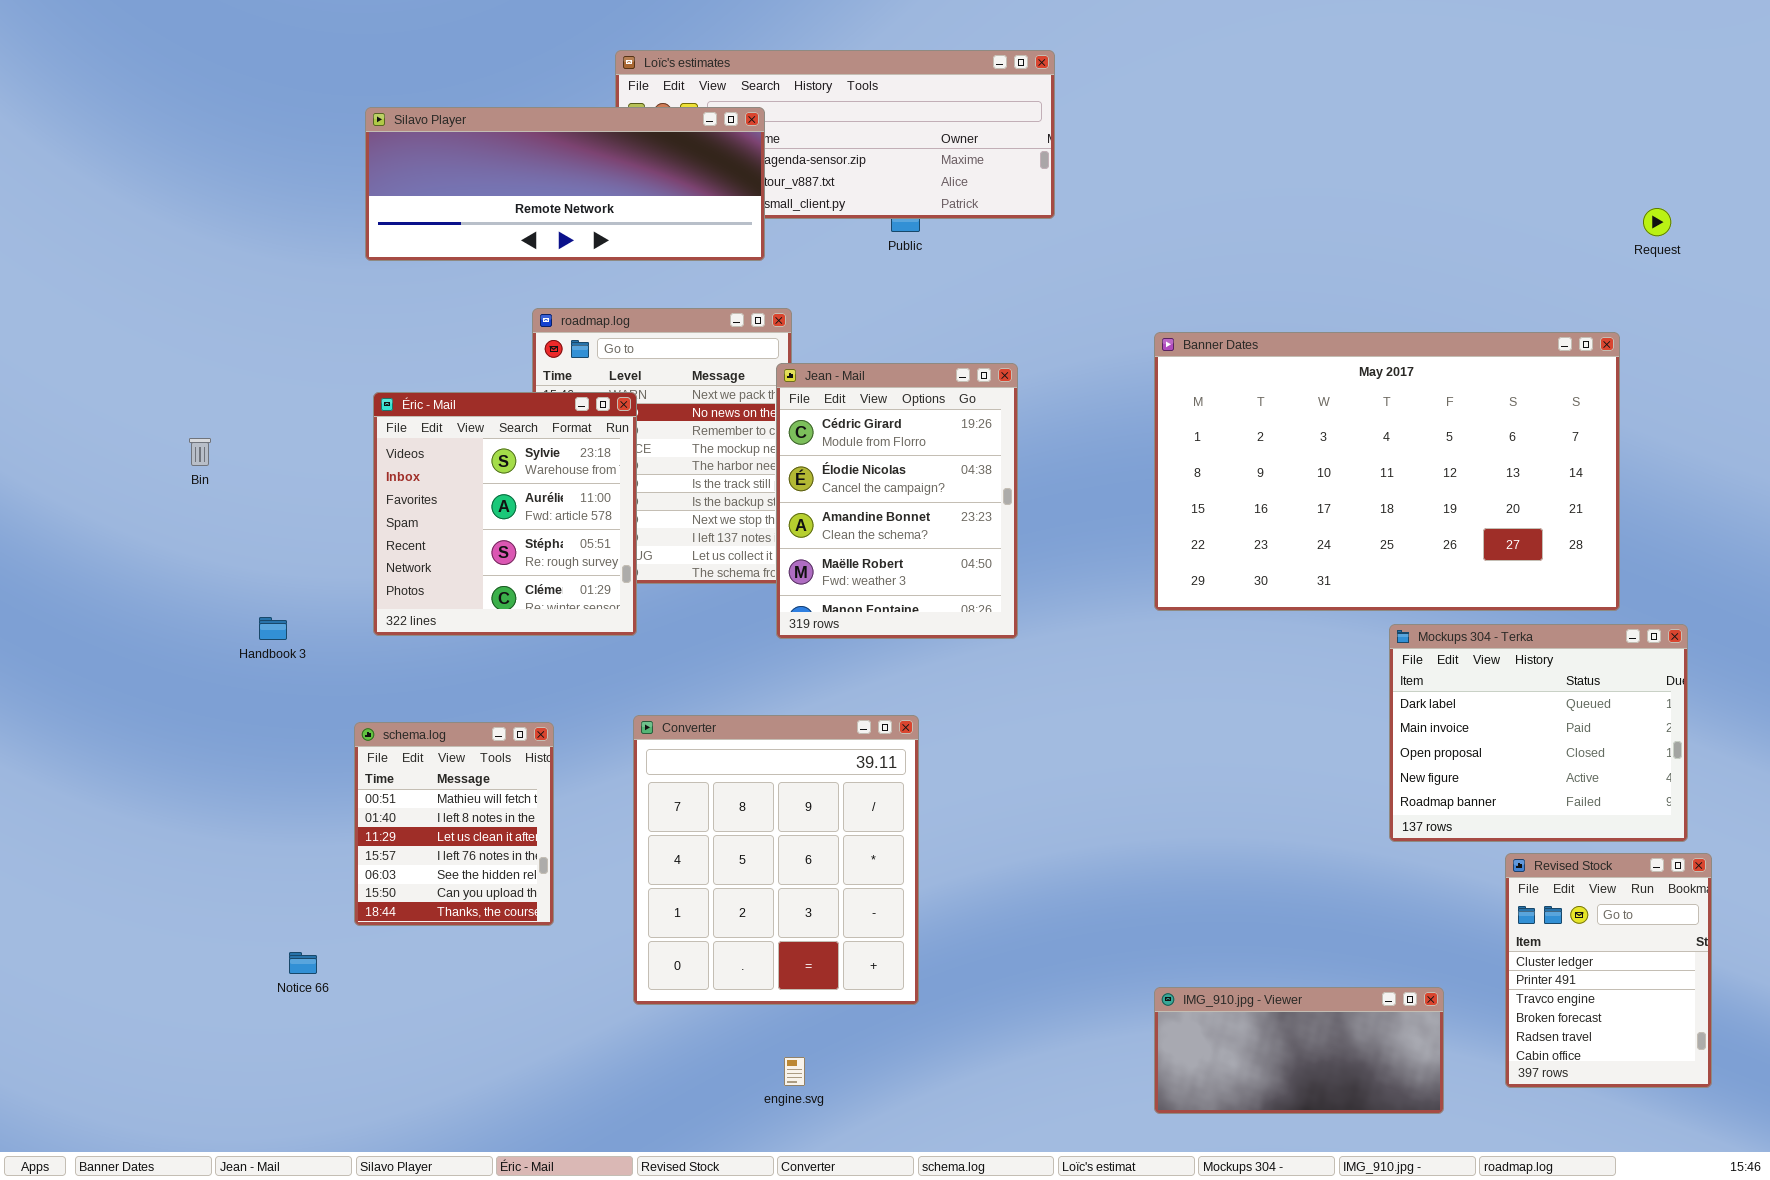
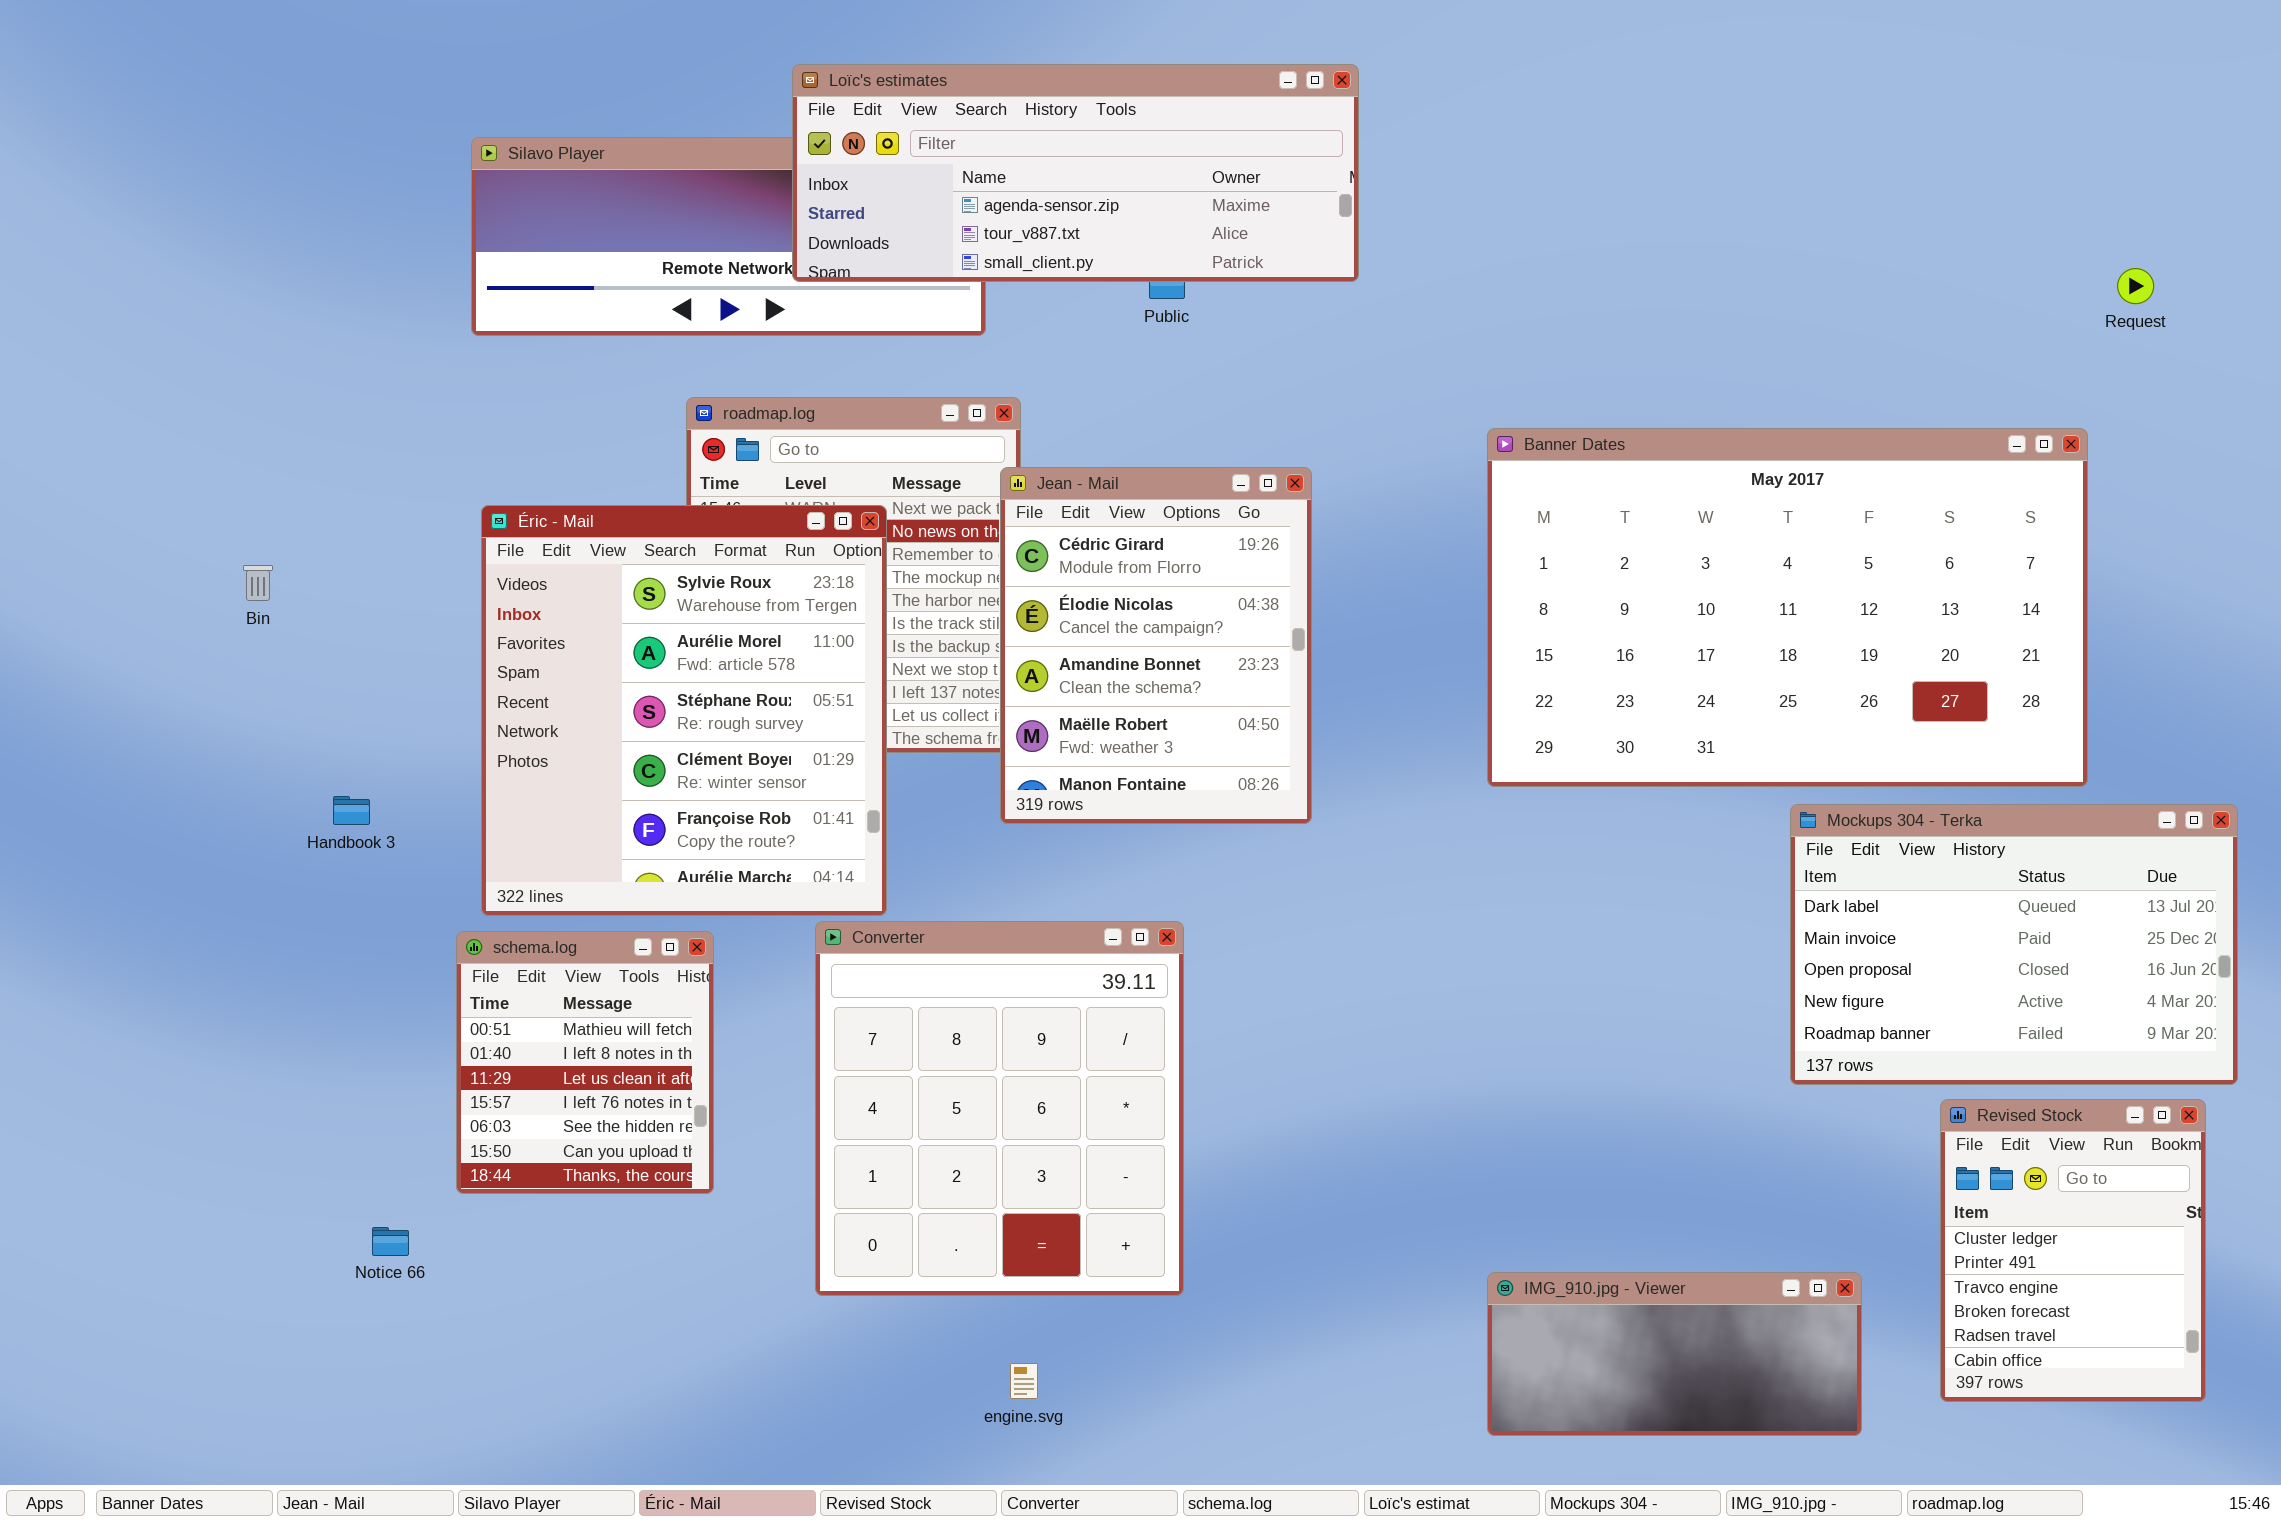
Loïc's estimates: [615,50,1055,219] -> [792,64,1359,282], raised
Éric - Mail: [373,392,637,636] -> [481,505,887,916], resized
Mockups 304 - Terka: [1389,624,1688,842] -> [1790,804,2238,1085], resized

